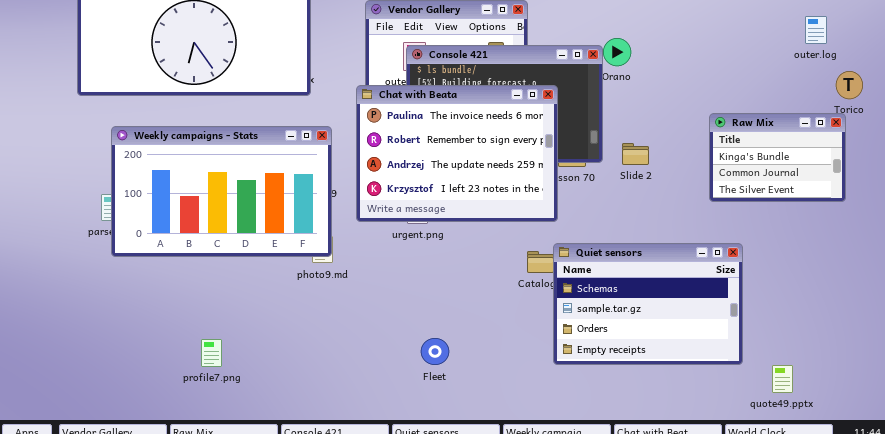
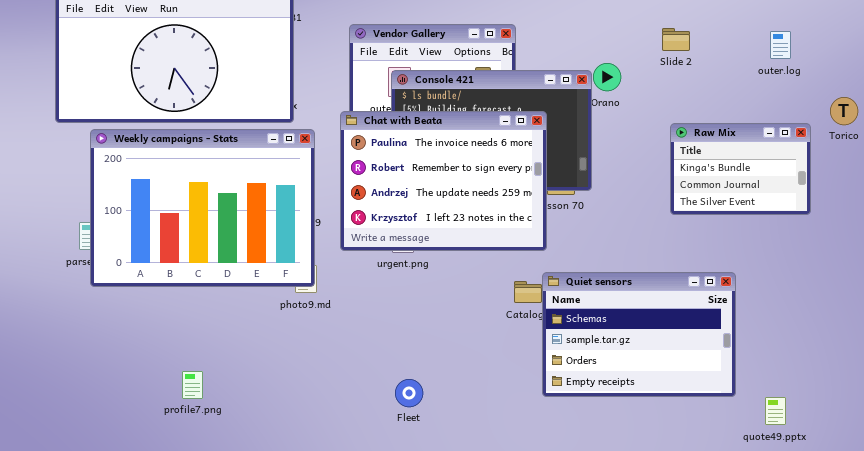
outer.log: [805,16,827,44] -> [770,31,791,59], moved
Raw Mix: [709,113,846,202] -> [670,123,811,215], moved
Weekly campaigns - Stats: [111,126,332,257] -> [90,129,315,287], resized
Slide 2: [622,143,649,165] -> [662,28,690,51], moved
Fleet: [421,338,449,365] -> [395,379,423,407], moved

